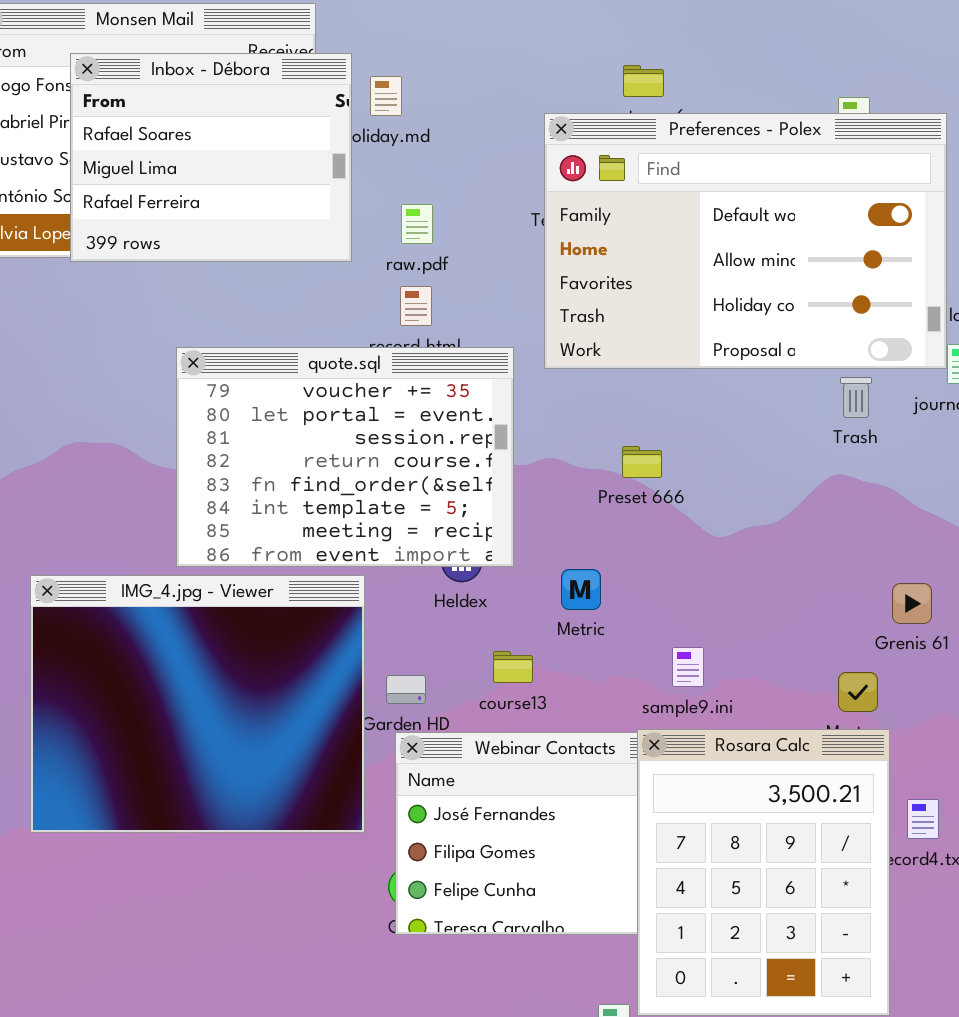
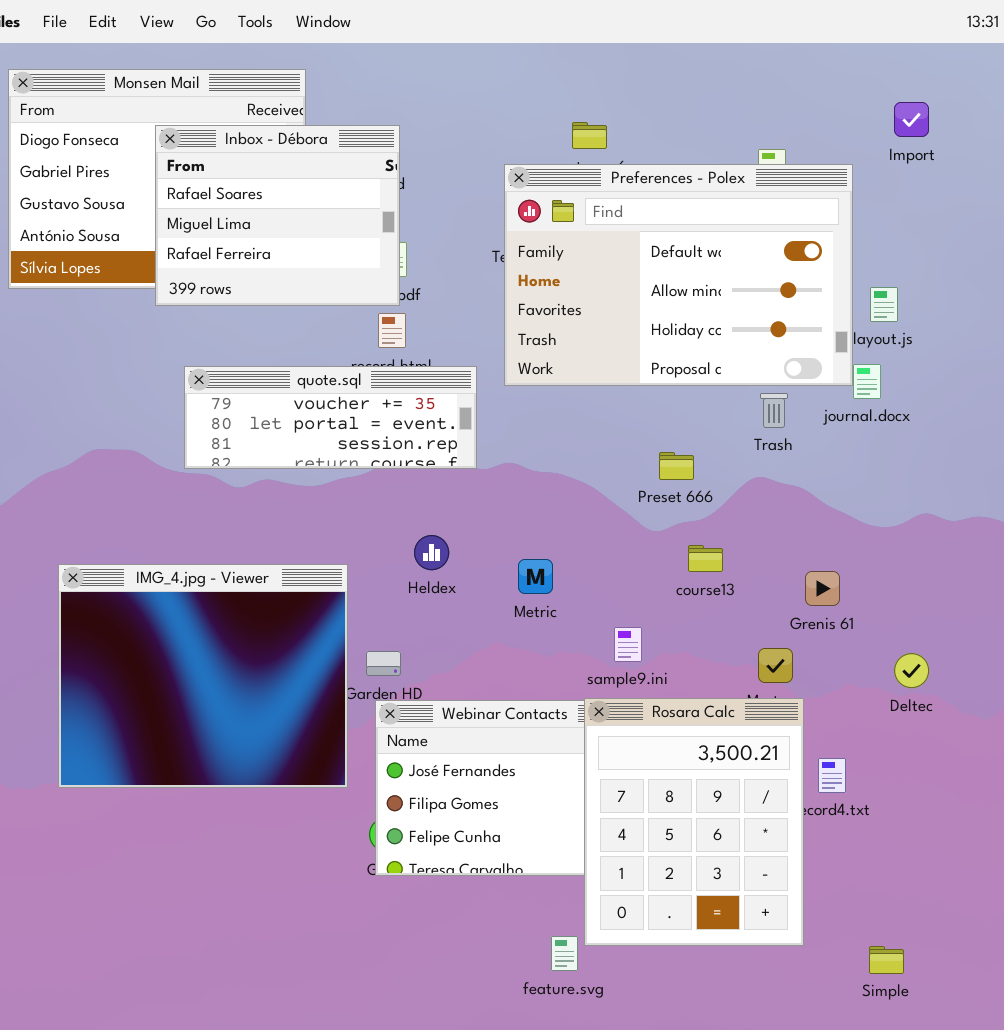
Inbox - Débora: [70,53,352,262] -> [155,125,400,306], moved
quote.sql: [176,347,514,567] -> [184,366,477,469], resized
Preset 666: [622,446,662,478] -> [659,452,694,480], moved
course13: [493,651,533,683] -> [688,545,723,572], moved

